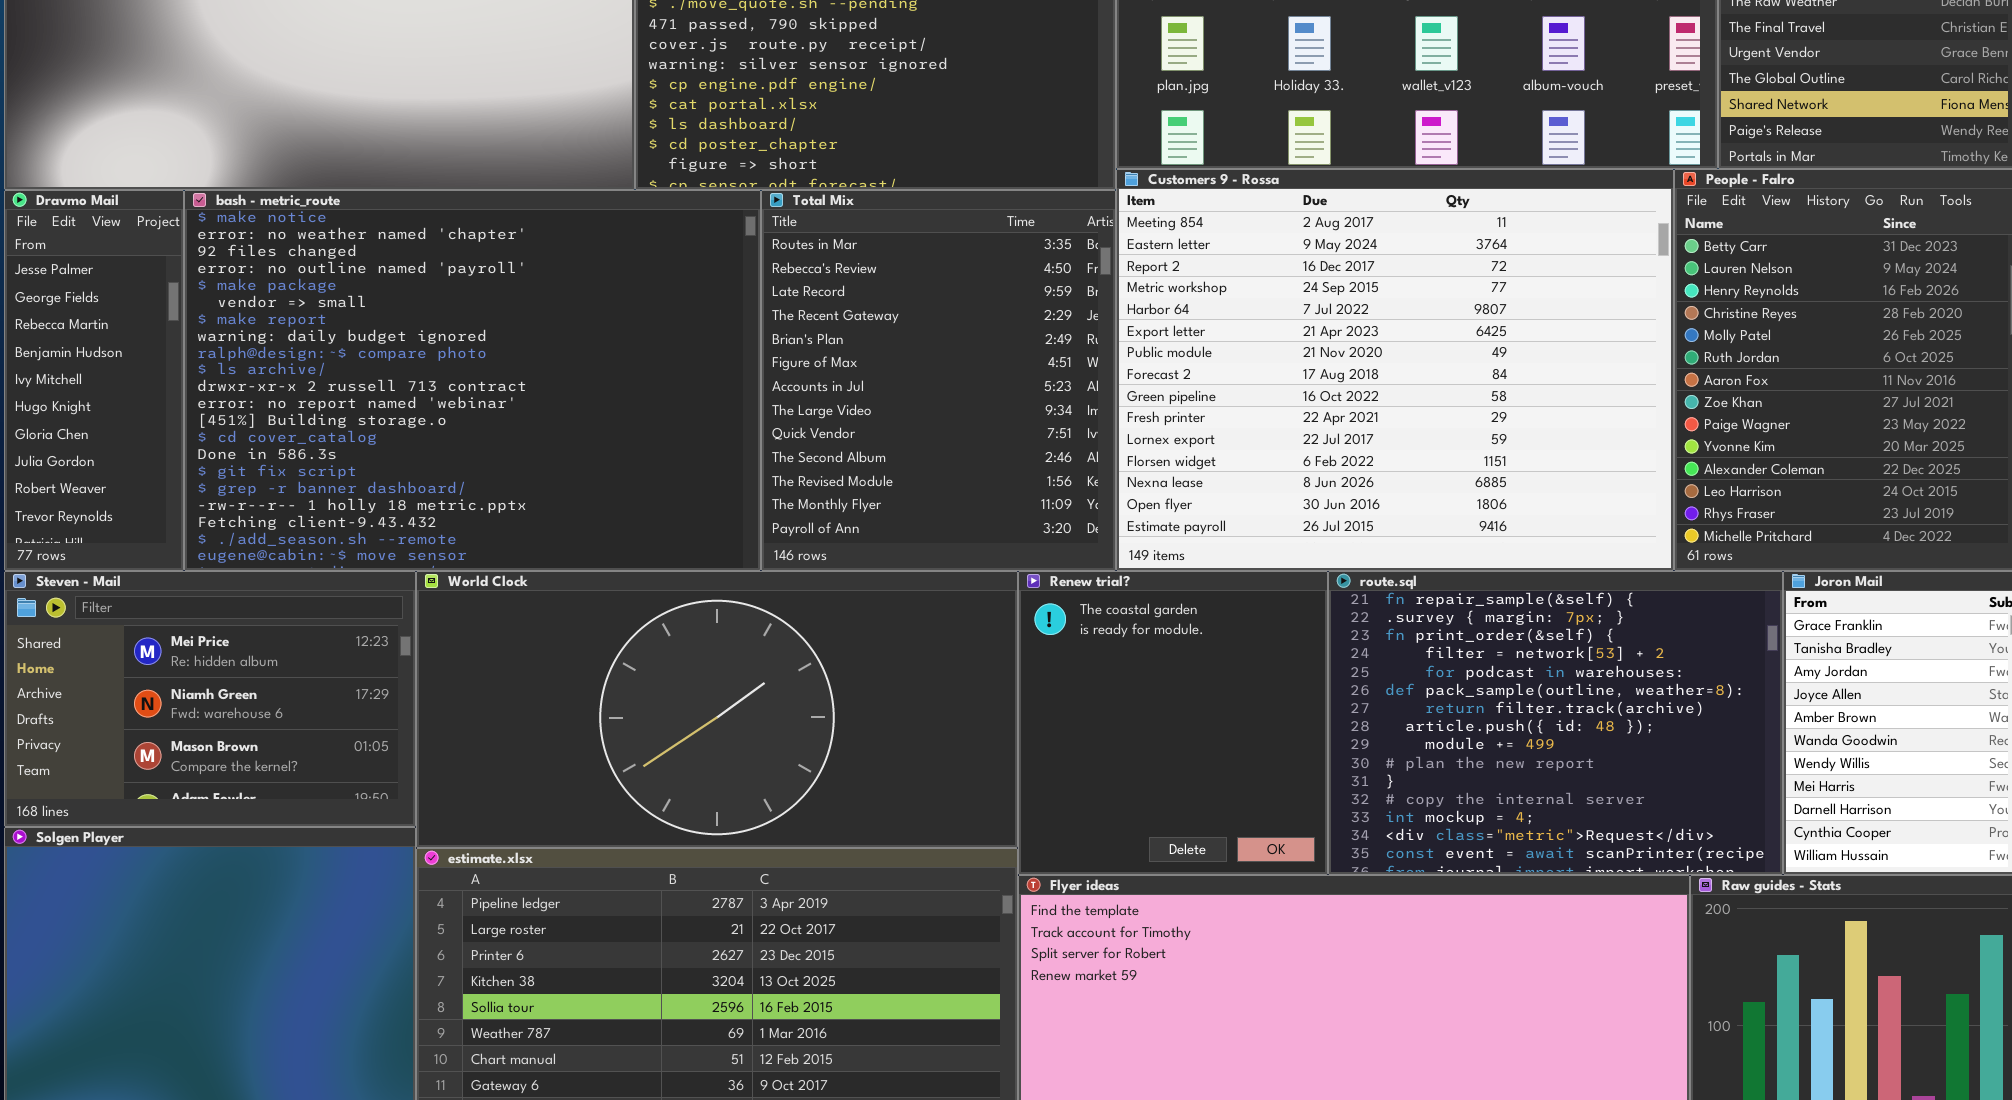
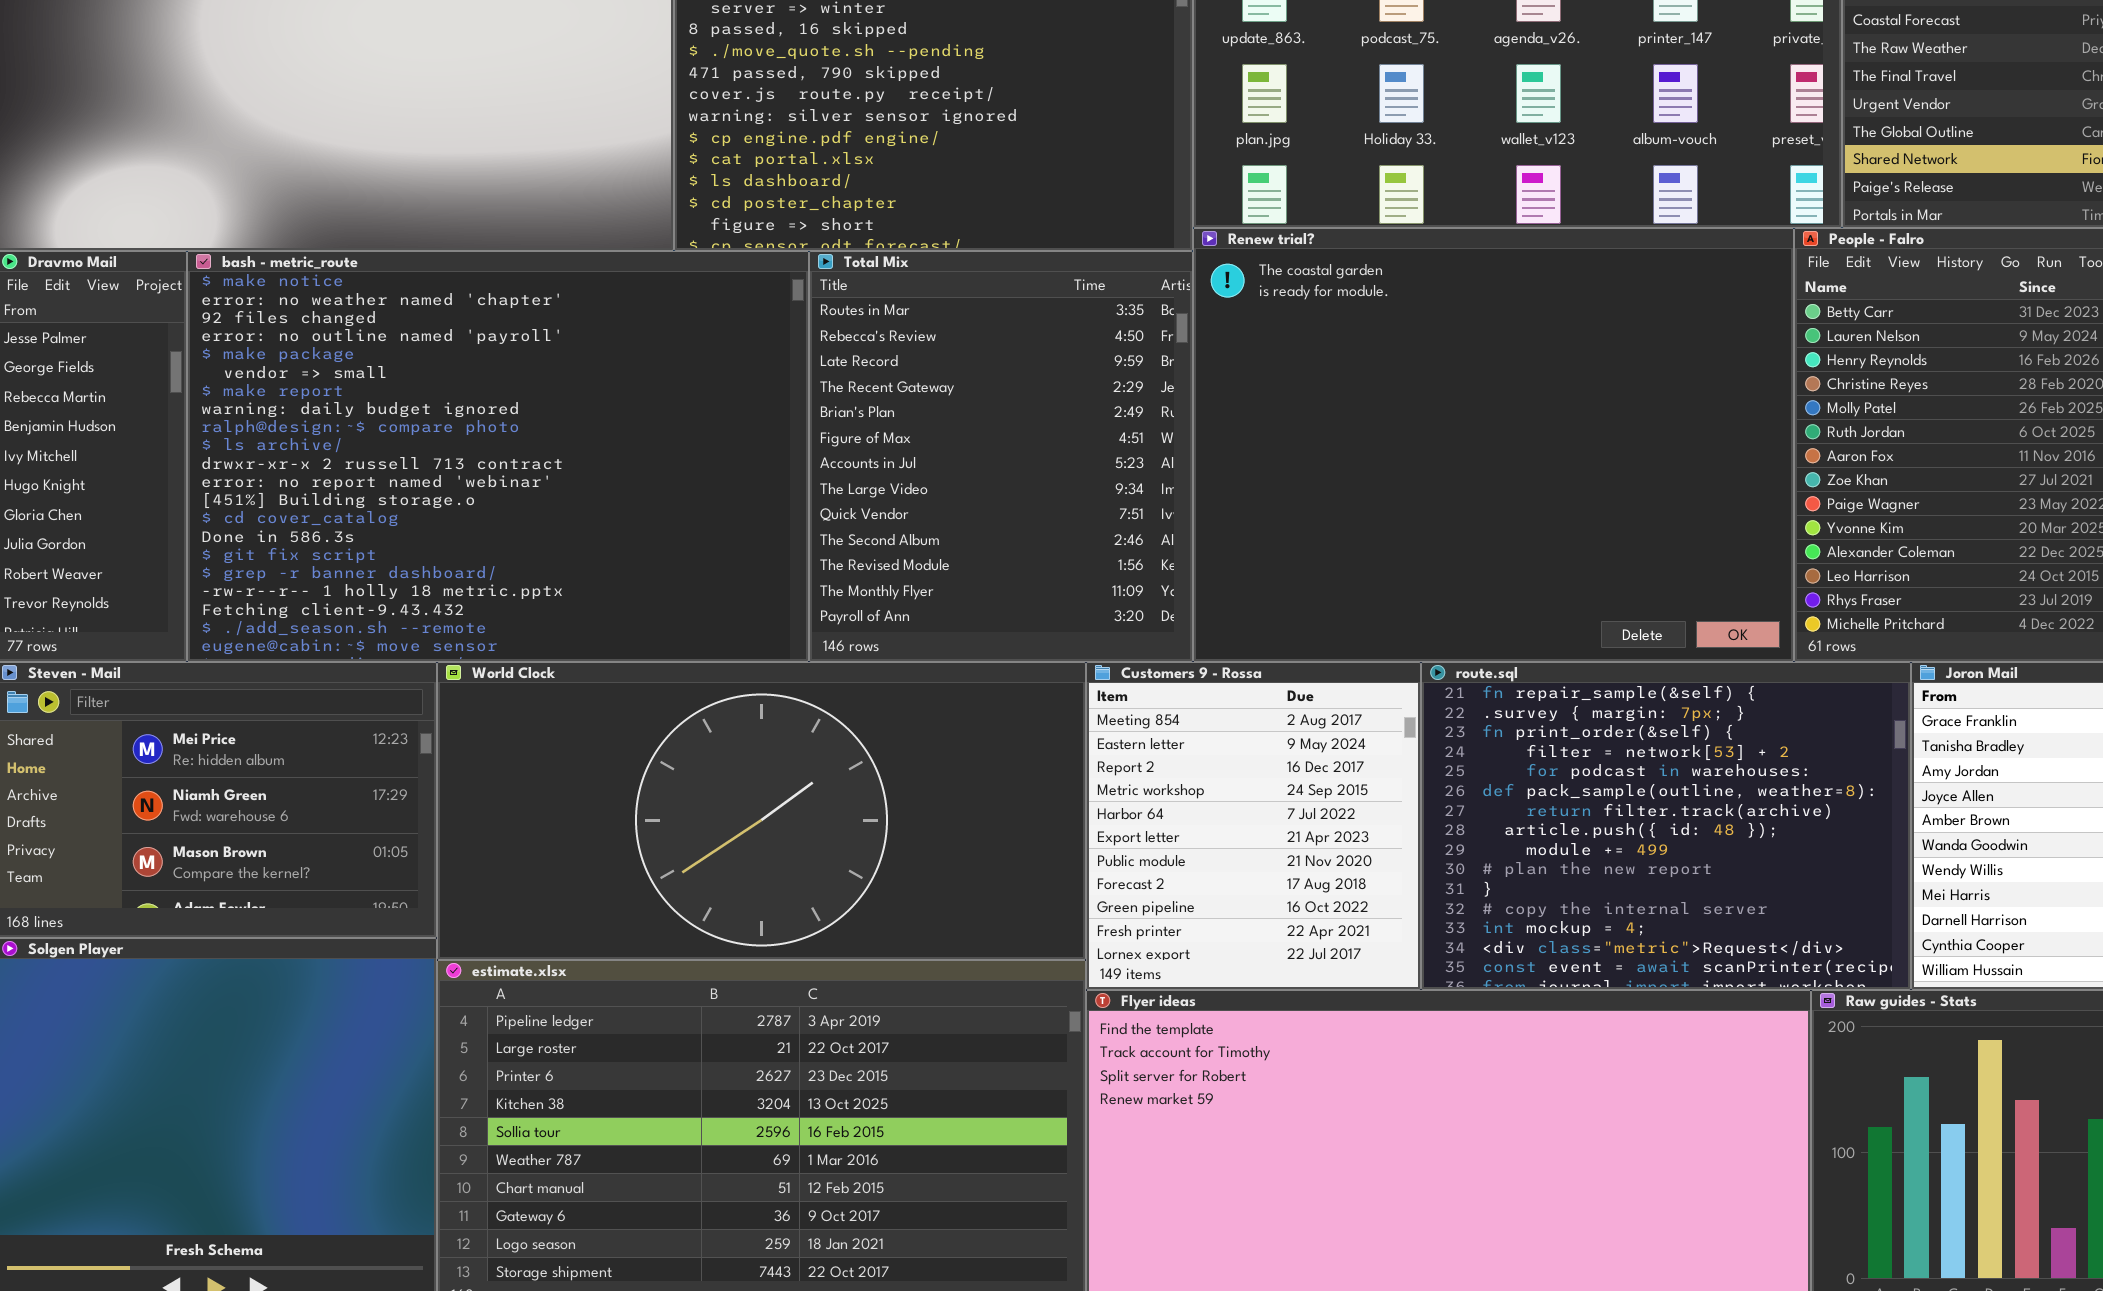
Customers 9 - Rossa: [1116,169,1674,571] -> [1086,662,1421,990], moved, resized
Renew trial?: [1018,571,1328,875] -> [1193,228,1794,662], moved, resized

